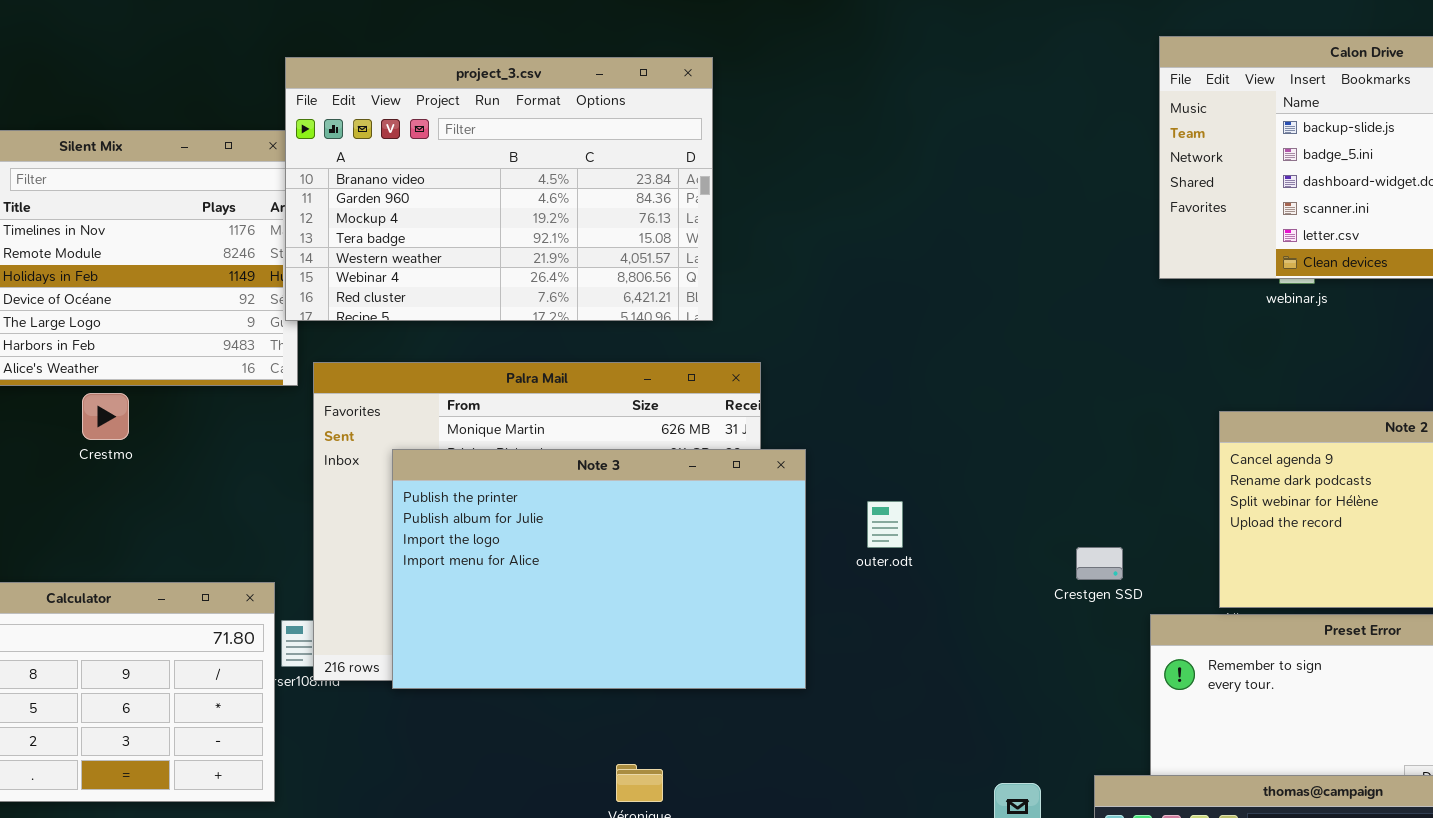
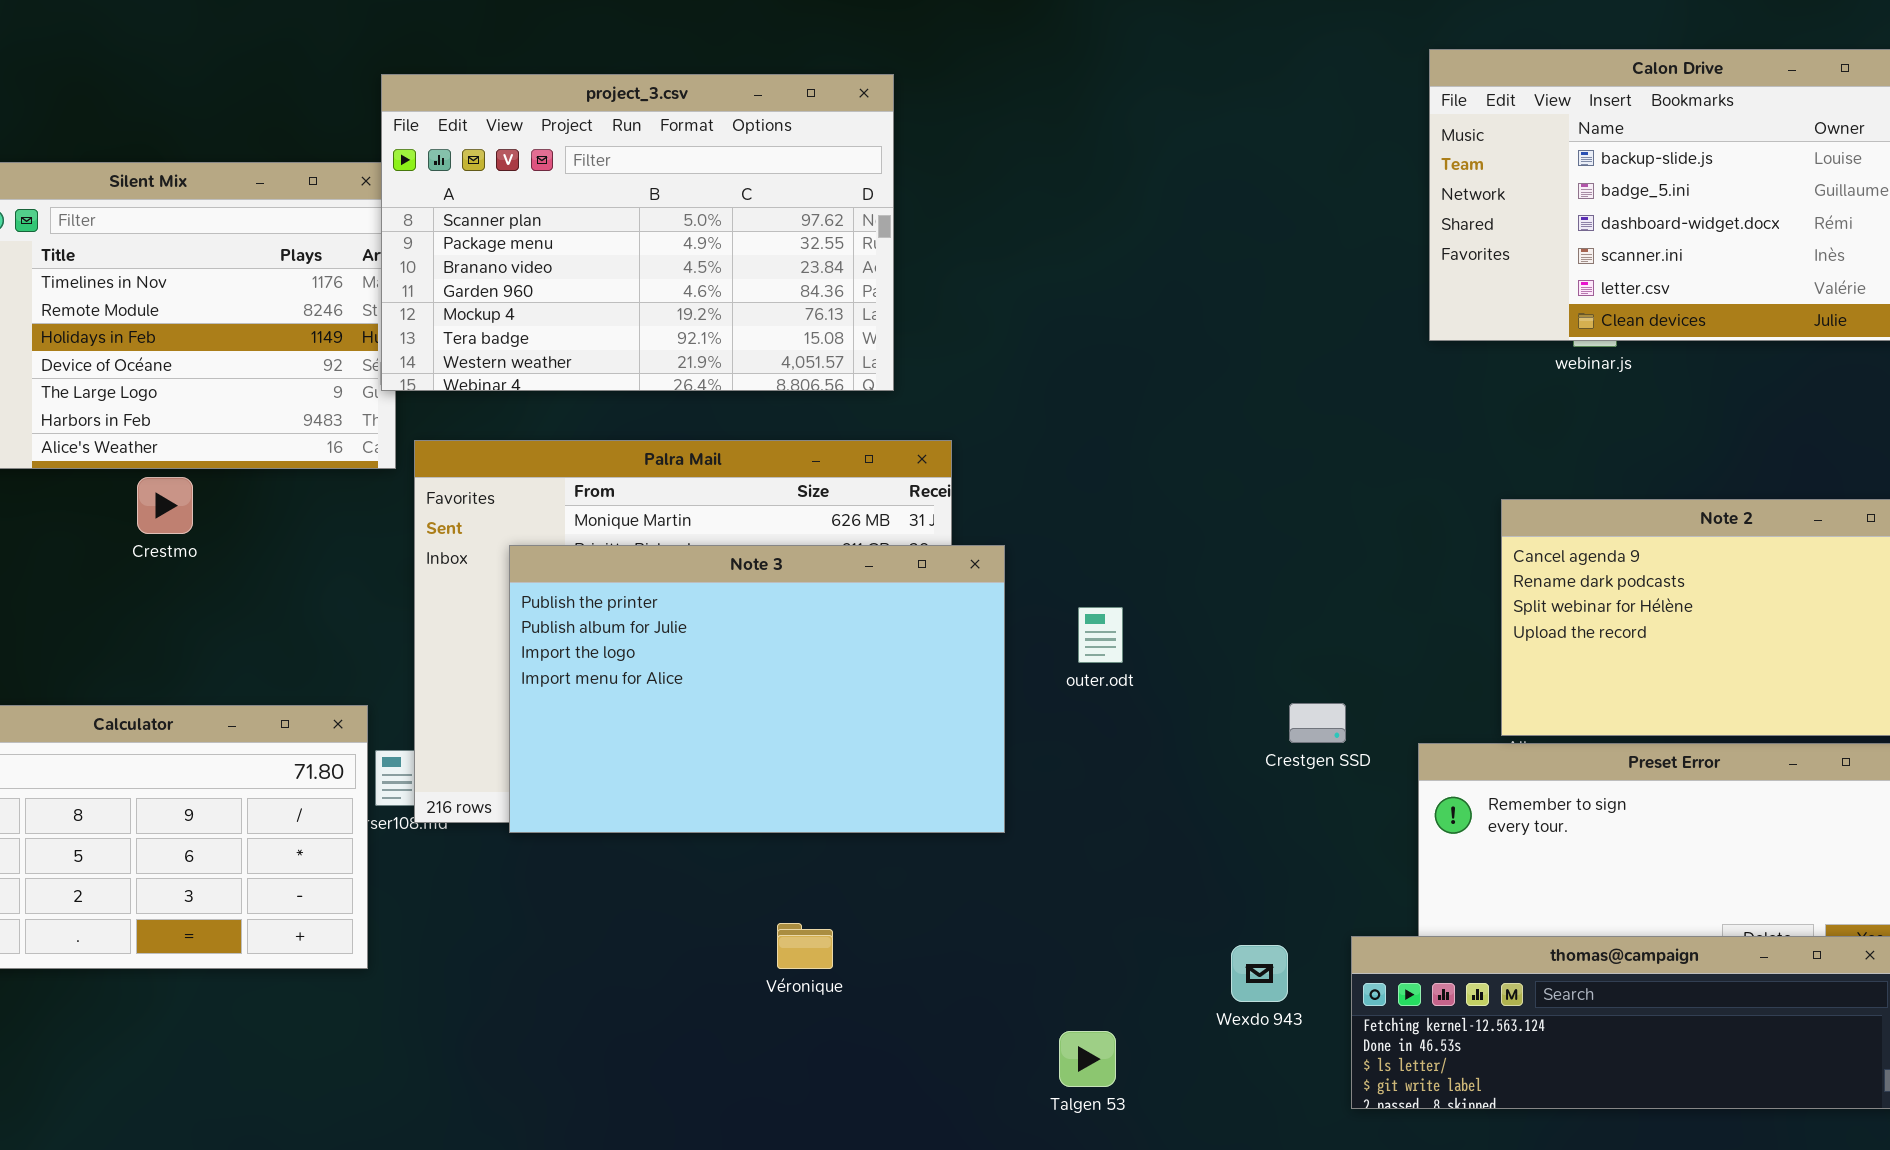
project_3.csv: [285,57,713,321] -> [381,74,894,391], scrolled up 2 rows
Crestgen SSD: [1076,547,1123,580] -> [1289,703,1346,743], moved

